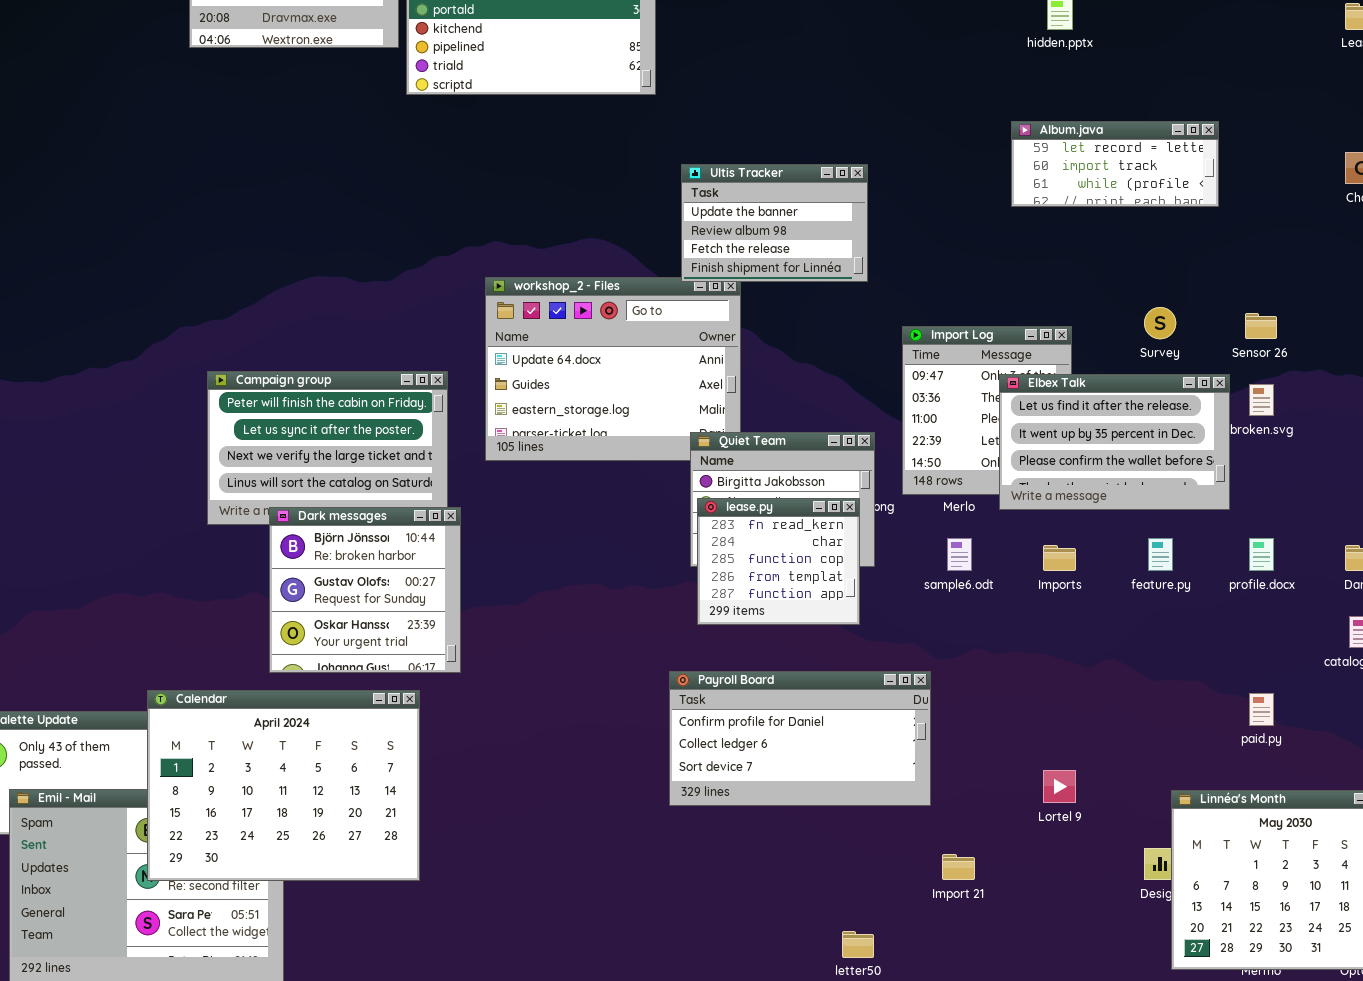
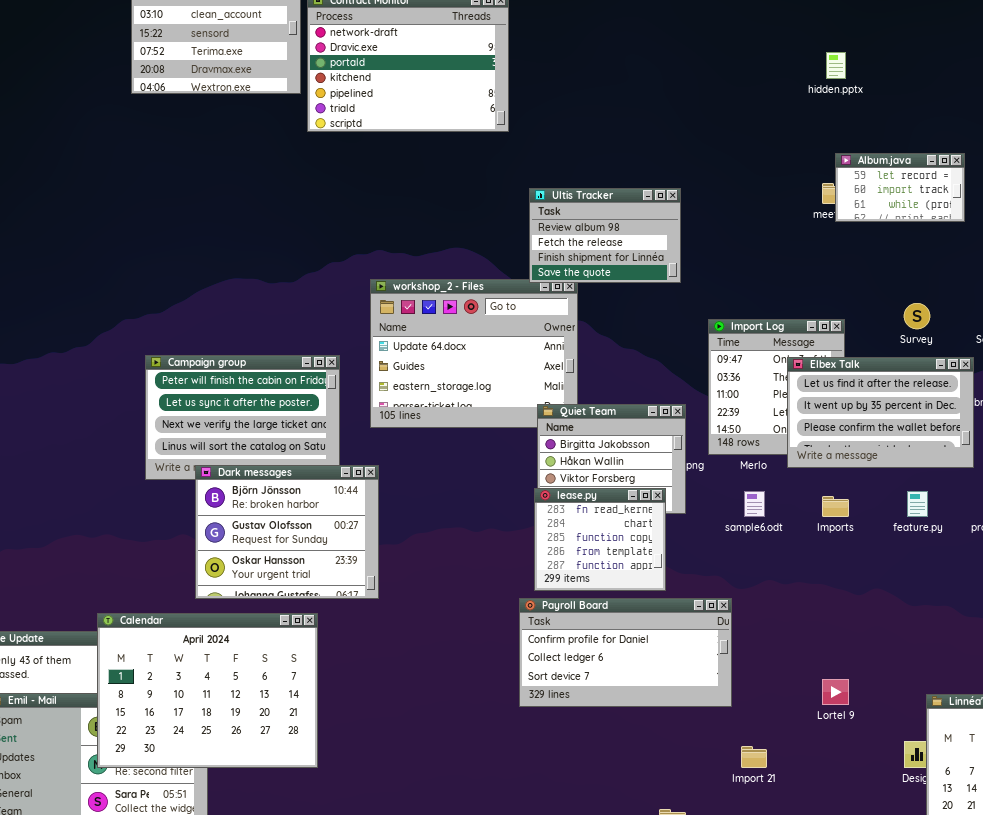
Album.java: [1011,121,1219,207] -> [835,153,965,222], resized
Ultis Tracker: [681,164,868,282] -> [529,188,681,283], scrolled down 1 row
lease.py: [697,498,860,625] -> [534,488,666,591], moved
Dark messages: [269,507,461,673] -> [195,465,379,599], resized

